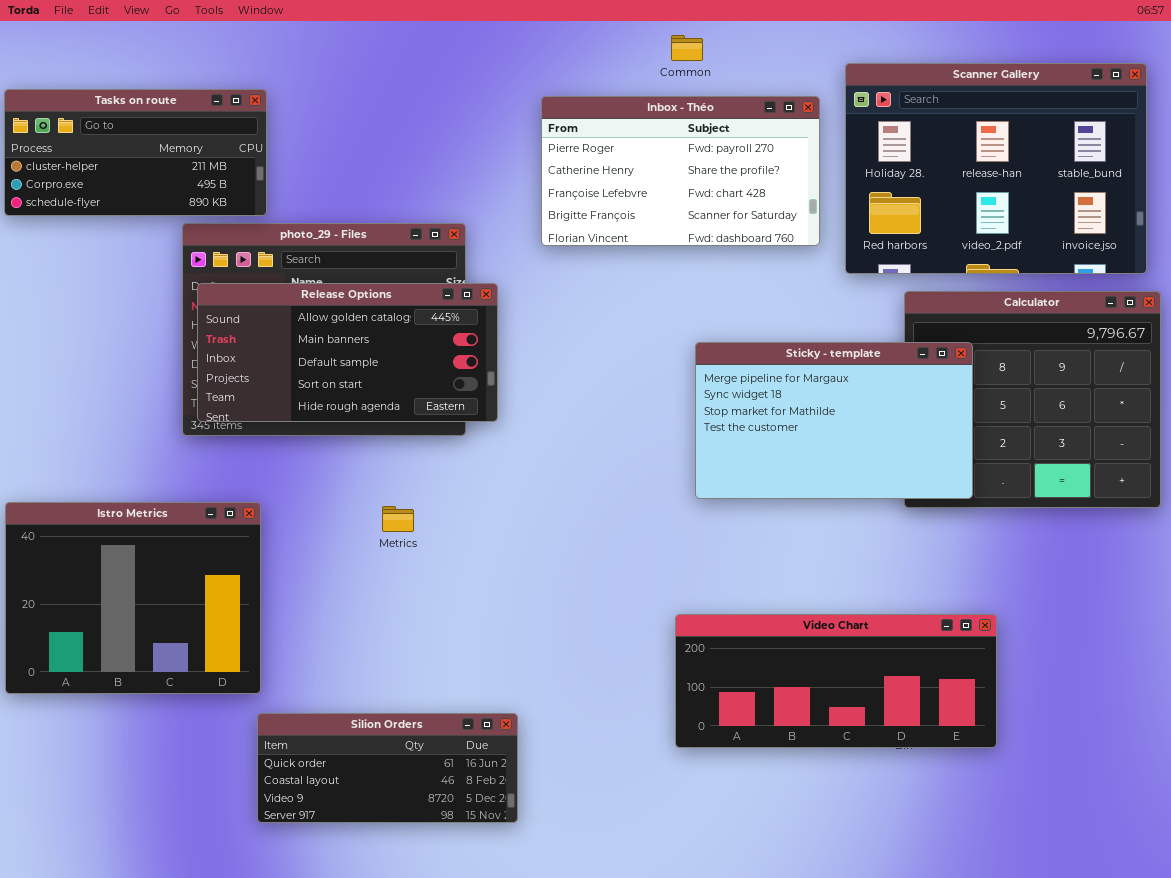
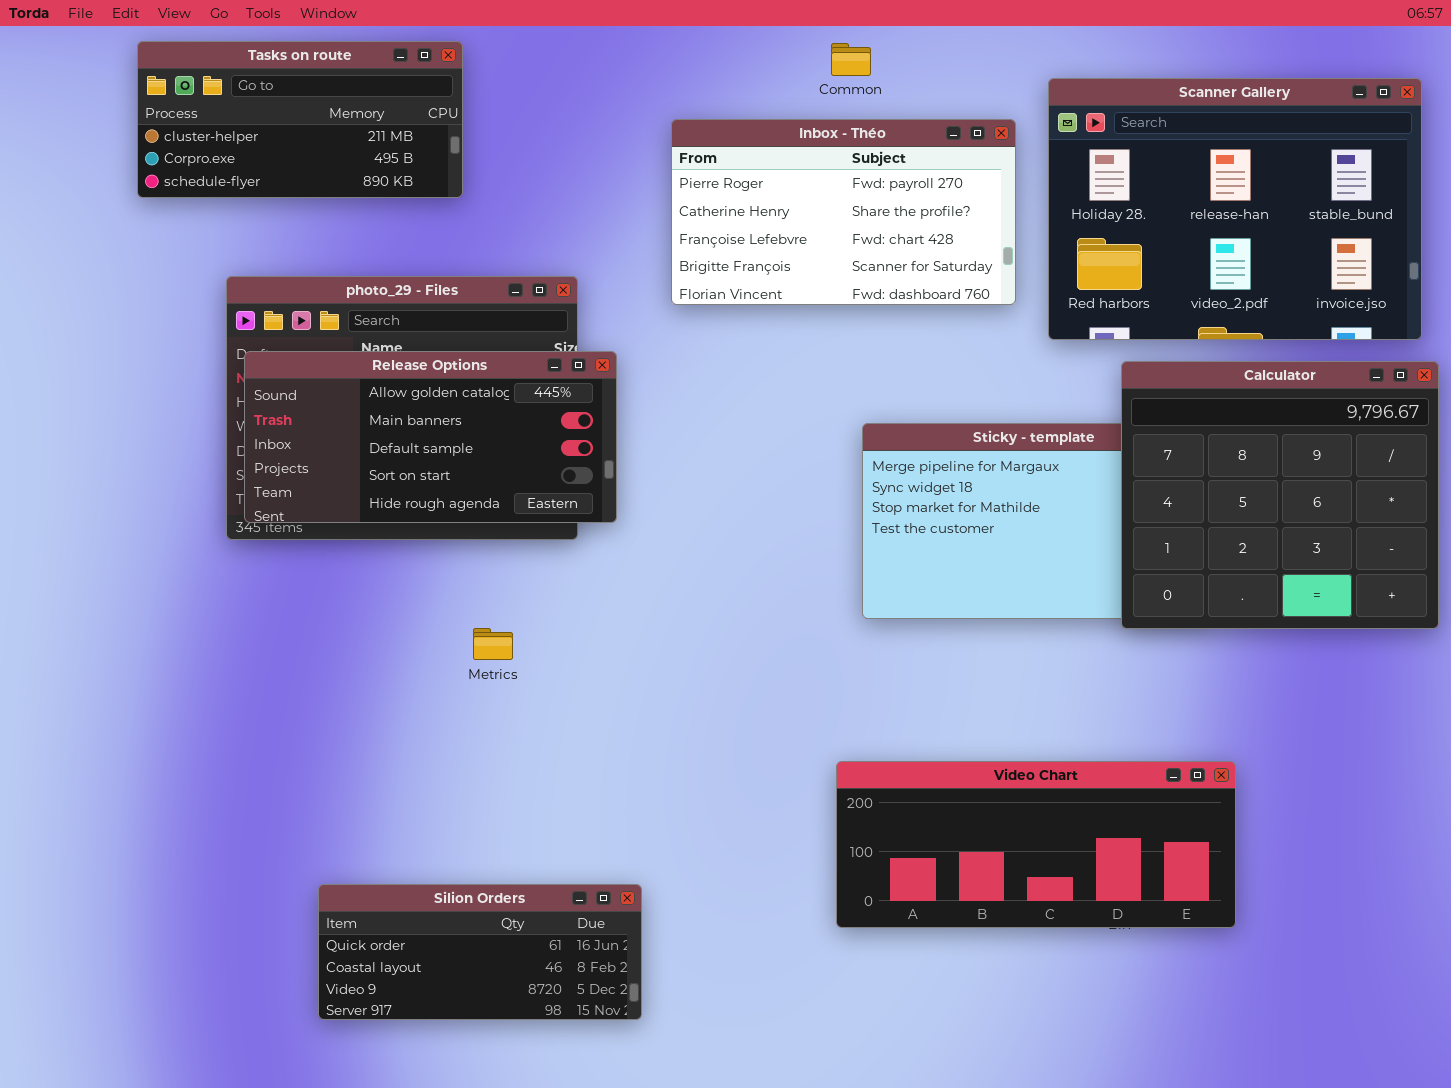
Tasks on route: [4,89,267,216] -> [137,41,463,198], moved
Calculator: [904,291,1161,508] -> [1121,361,1439,629], raised
Istro Metrics: [5,502,261,694] -> none, closed

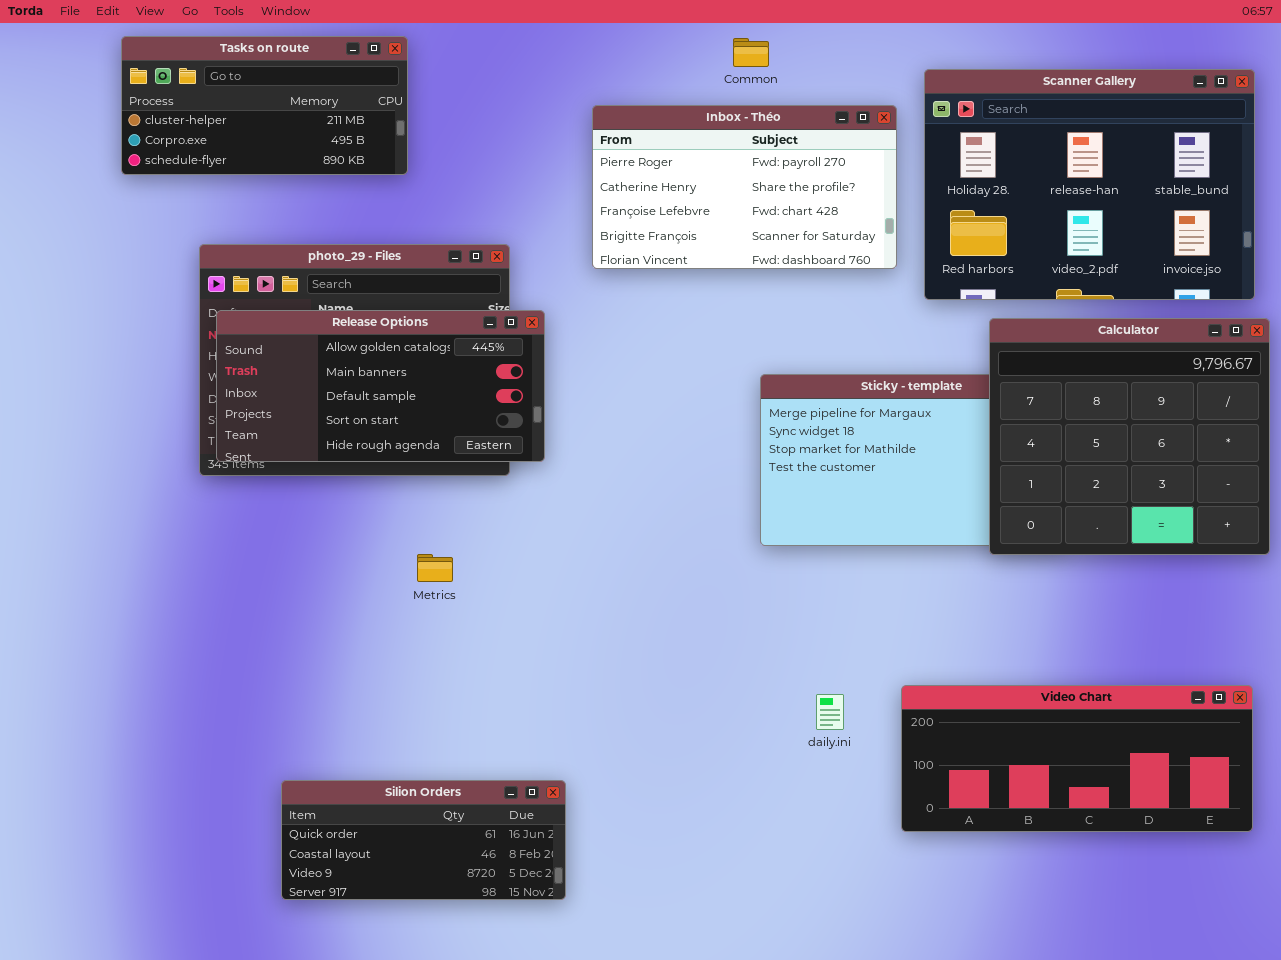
Video Chart: [836,761,1236,928] -> [901,685,1253,832], moved

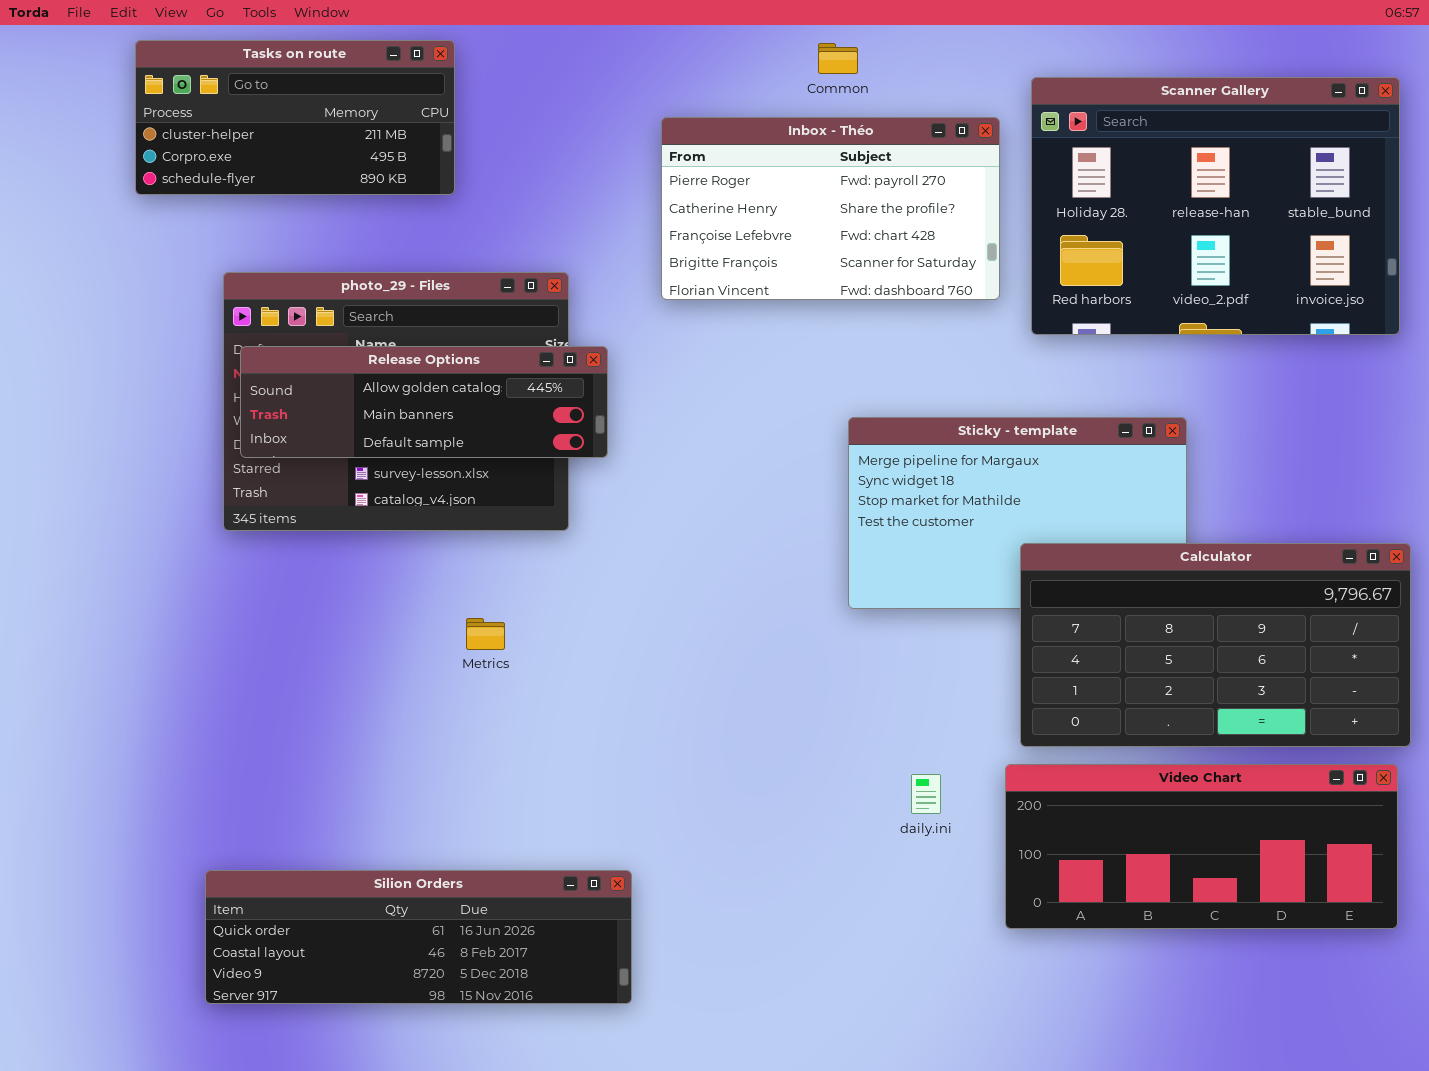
Release Options: [216,310,545,462] -> [240,346,608,458], resized
Calculator: [989,318,1270,555] -> [1020,543,1411,747], moved, resized
Silion Orders: [281,780,566,900] -> [205,870,632,1004], resized

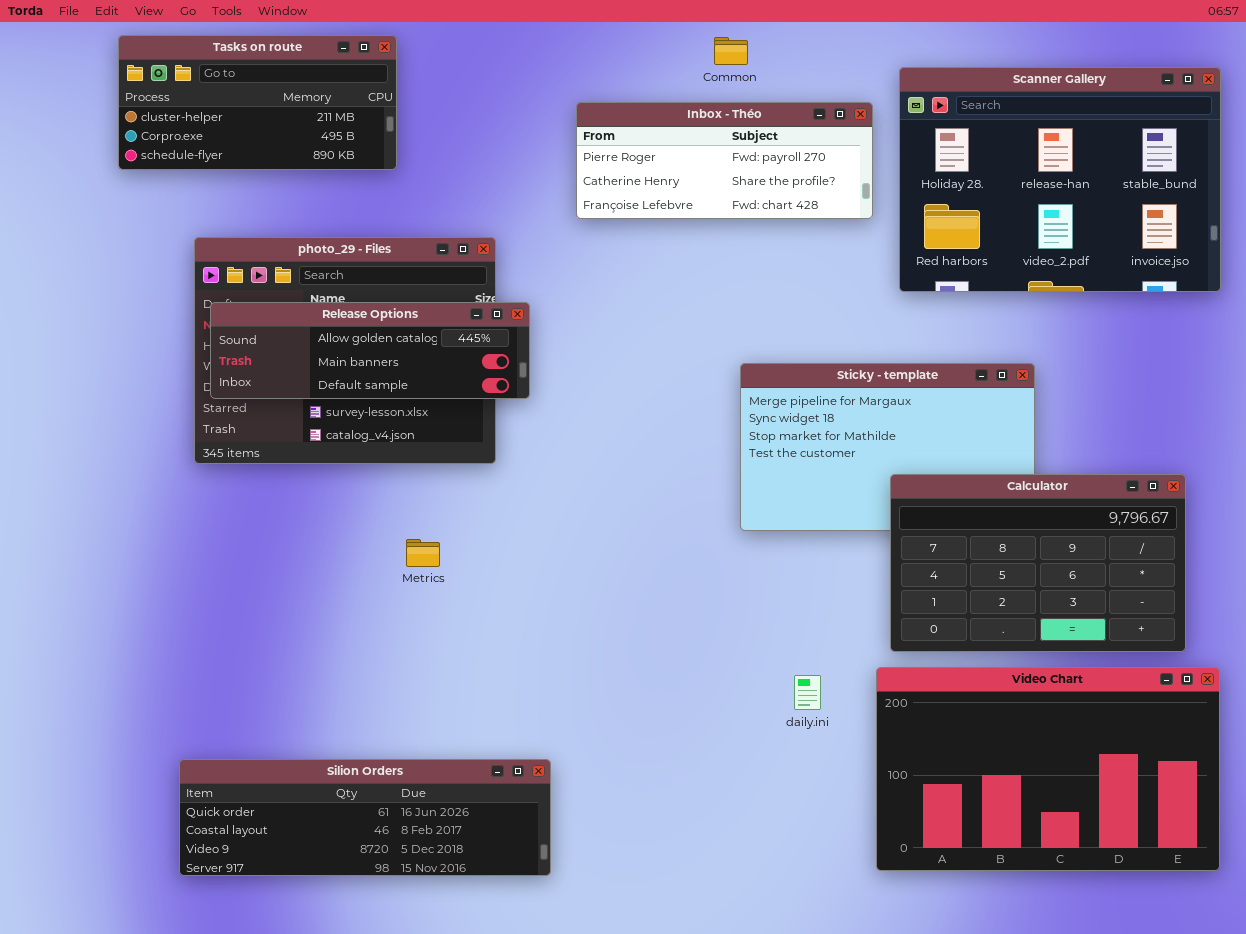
Inbox - Théo: [661,117,1000,300] -> [576,102,873,219], resized
Calculator: [1020,543,1411,747] -> [890,474,1186,652], resized
Video Chart: [1005,764,1398,929] -> [876,667,1220,871], resized

